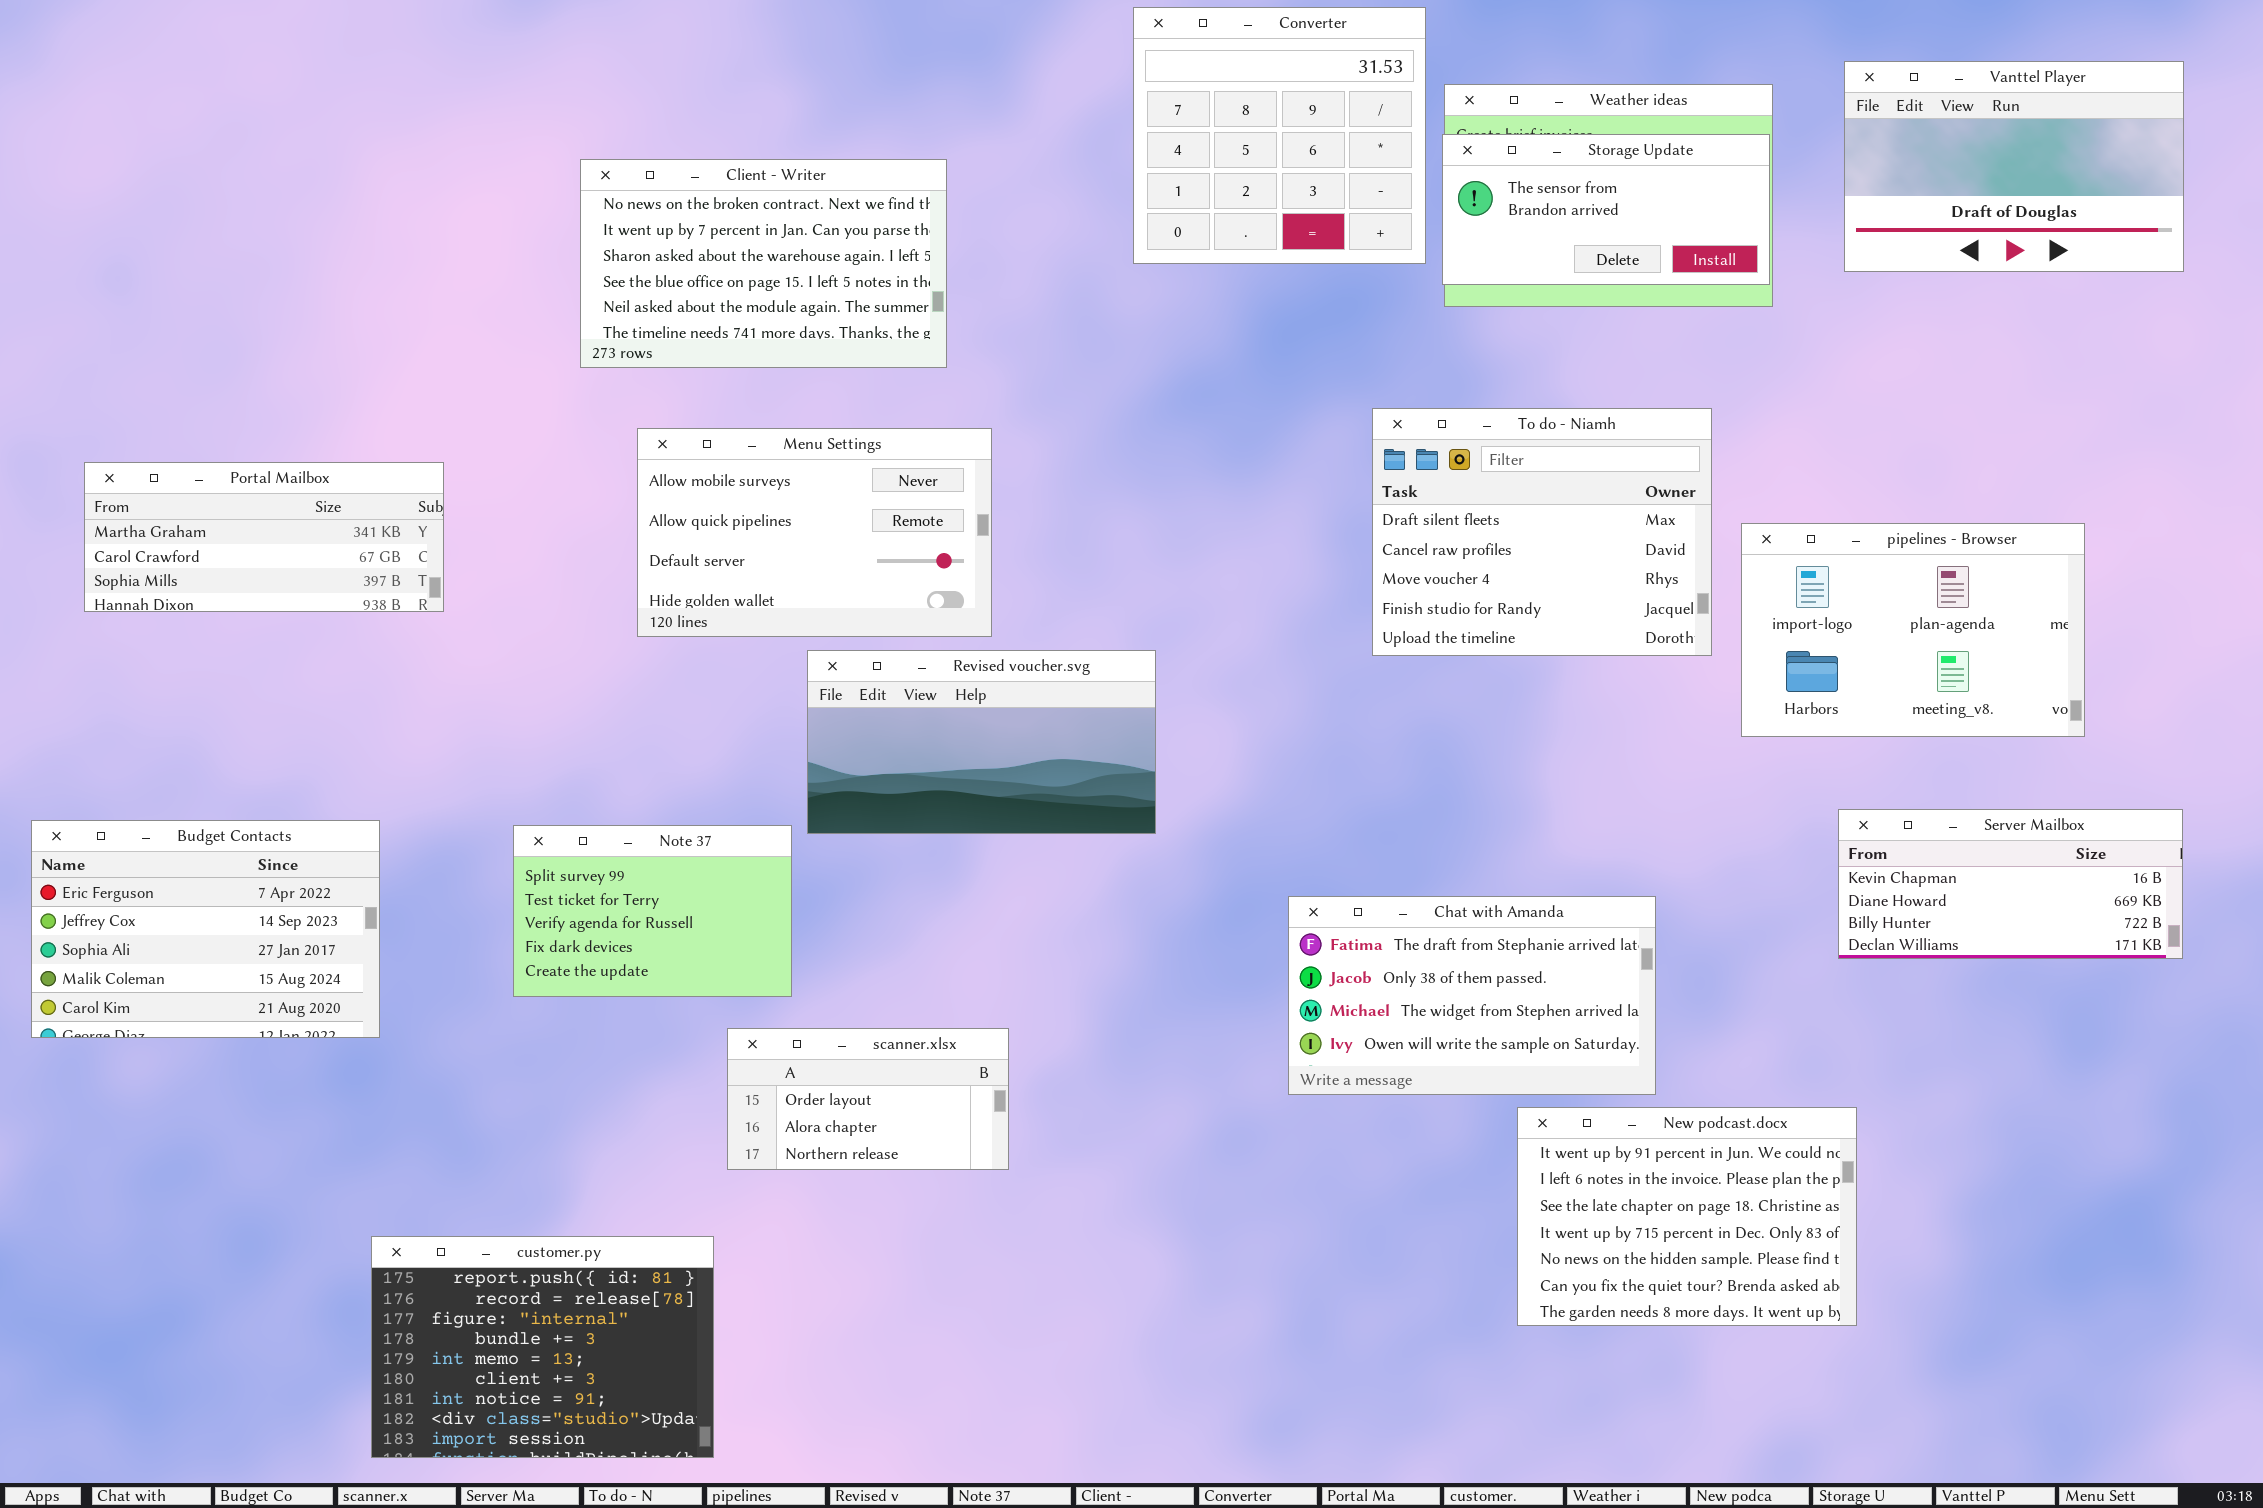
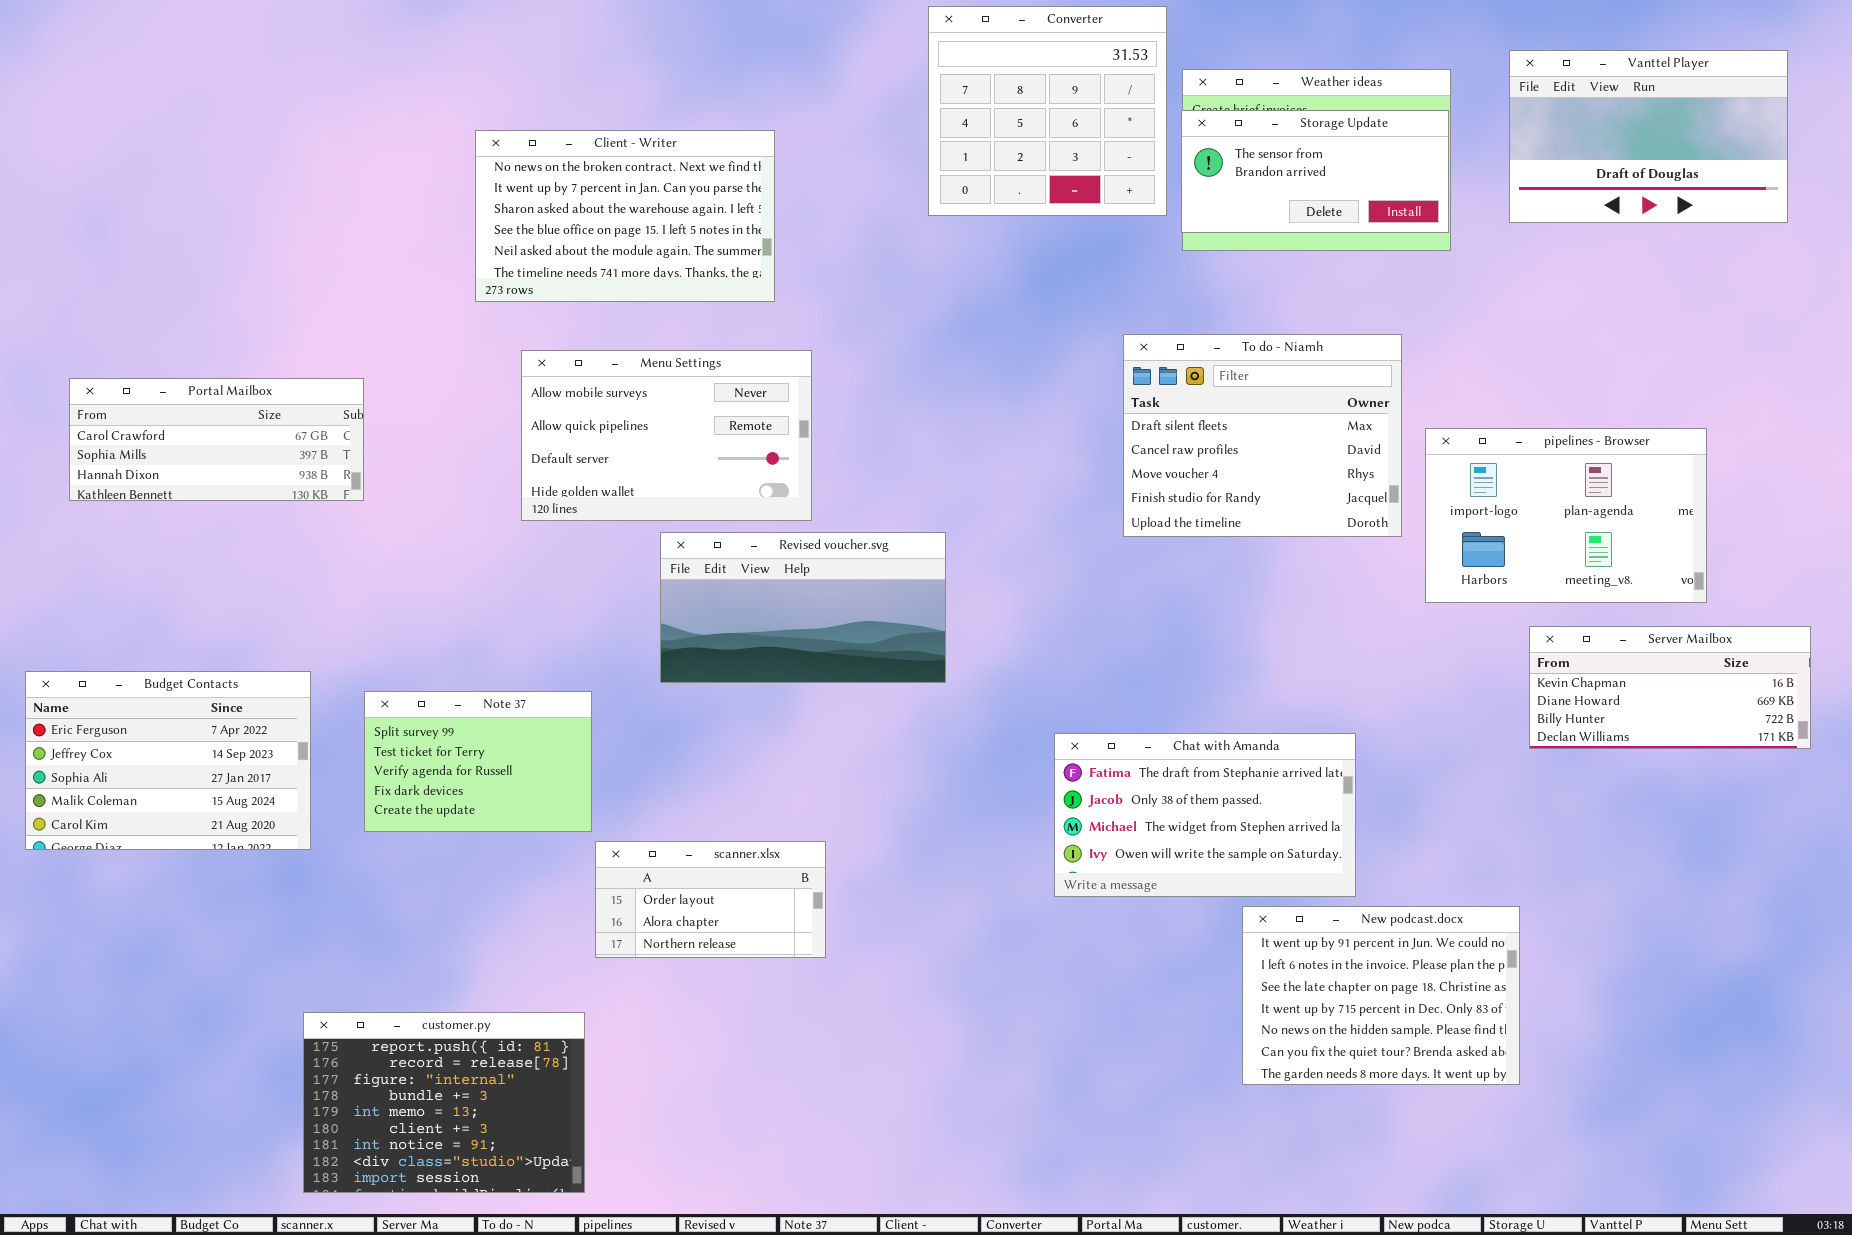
Portal Mailbox: [84,462,444,612] -> [69,378,364,501], scrolled down 1 row
Server Mailbox: [1838,809,2183,959] -> [1529,626,1811,749], moved
Note 37: [513,825,792,997] -> [364,691,592,832], moved

